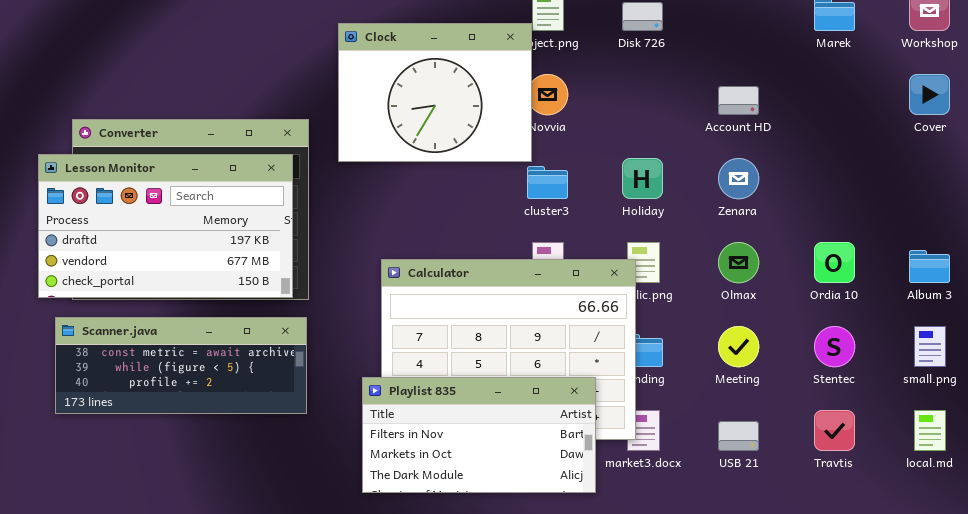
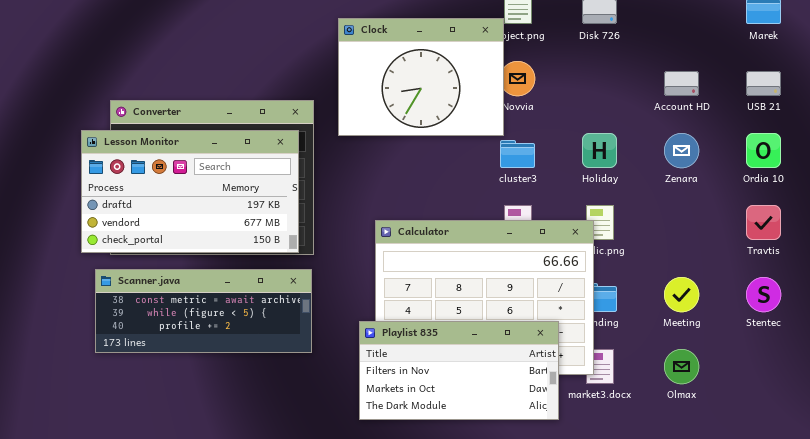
Olmax: [718,242,759,283] -> [664,349,699,384], moved
Ordia 10: [814,242,855,283] -> [746,133,781,168], moved
Travtis: [814,410,855,451] -> [746,205,781,240], moved
USB 21: [718,421,759,451] -> [746,71,781,96], moved

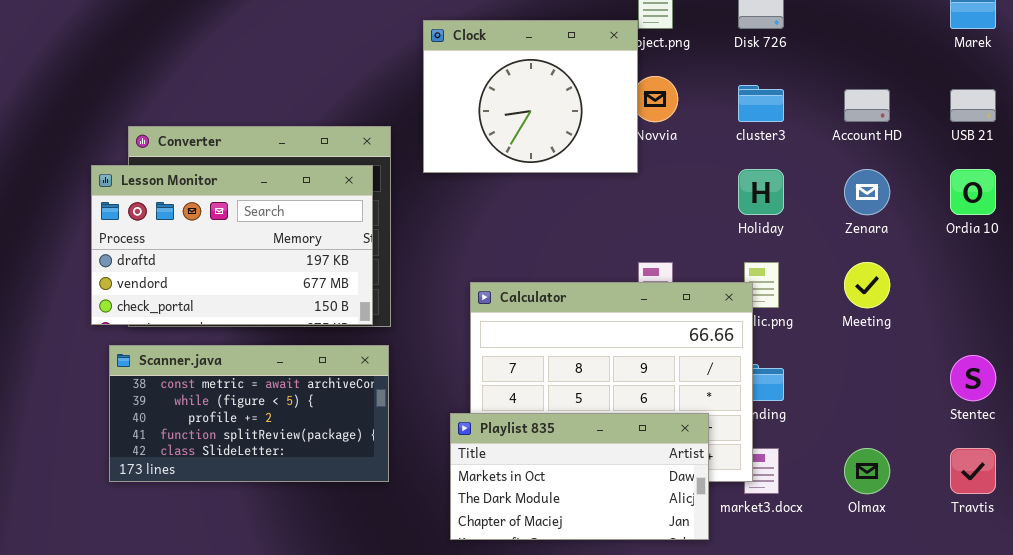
cluster3: [500,140,535,168] -> [738,85,784,122], moved
Travtis: [746,205,781,240] -> [950,448,996,494], moved
Scanner.java: [95,269,312,353] -> [109,345,389,482], resized
Meeting: [664,277,699,312] -> [844,262,890,308], moved
Playlist 835: [359,321,559,420] -> [450,413,709,540], scrolled down 1 row

